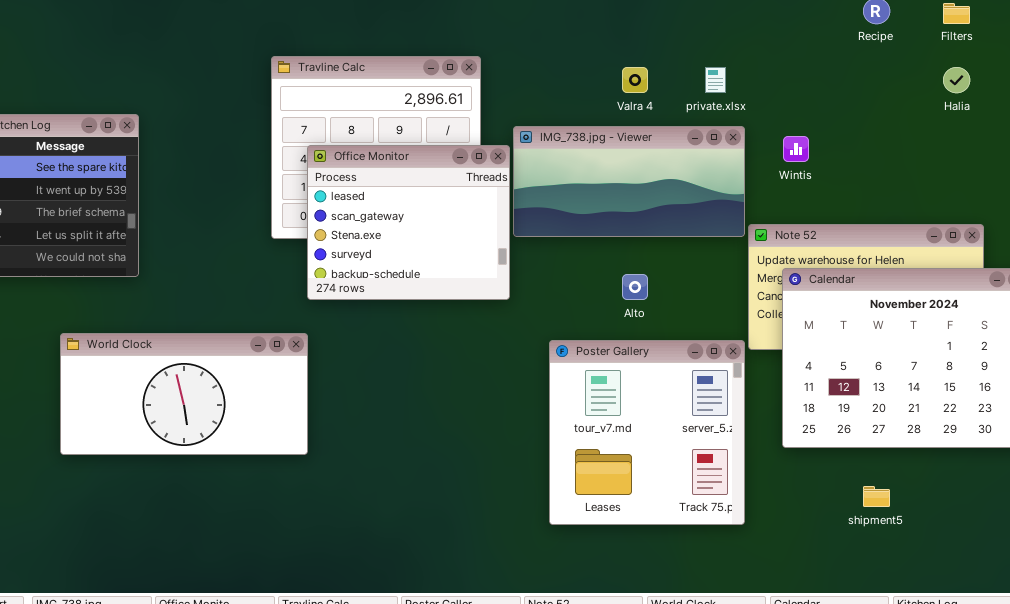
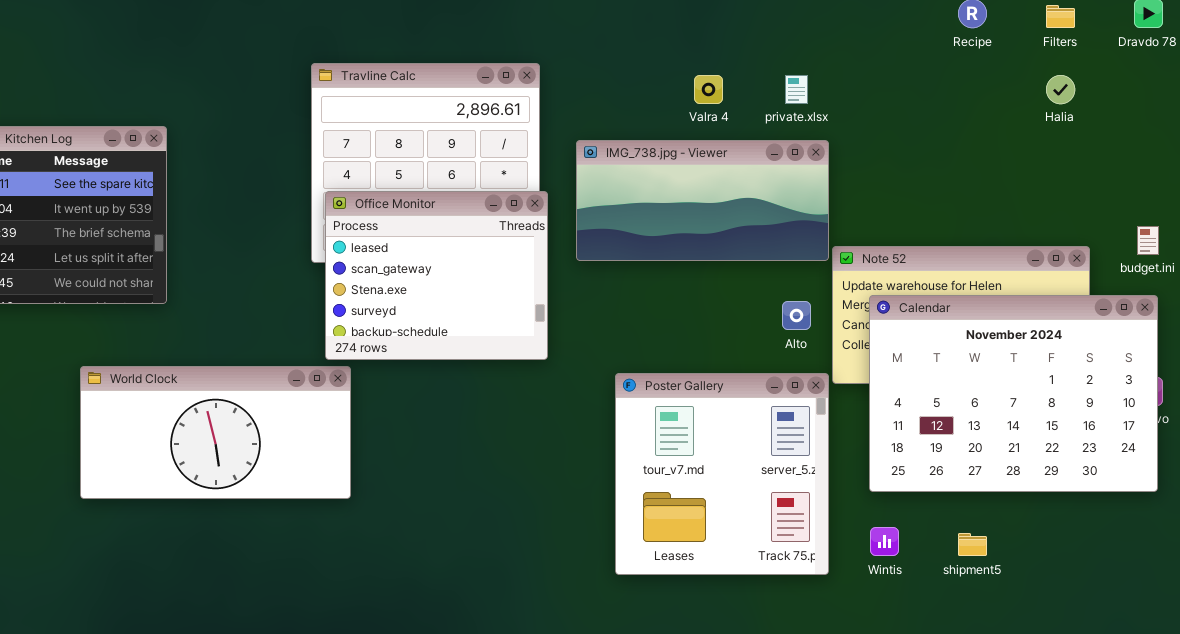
Wintis: [783,136,809,162] -> [870,527,899,556], moved
Office Monitor: [307,145,510,300] -> [325,191,548,360], moved
Alto: [622,274,648,300] -> [782,301,811,330], moved

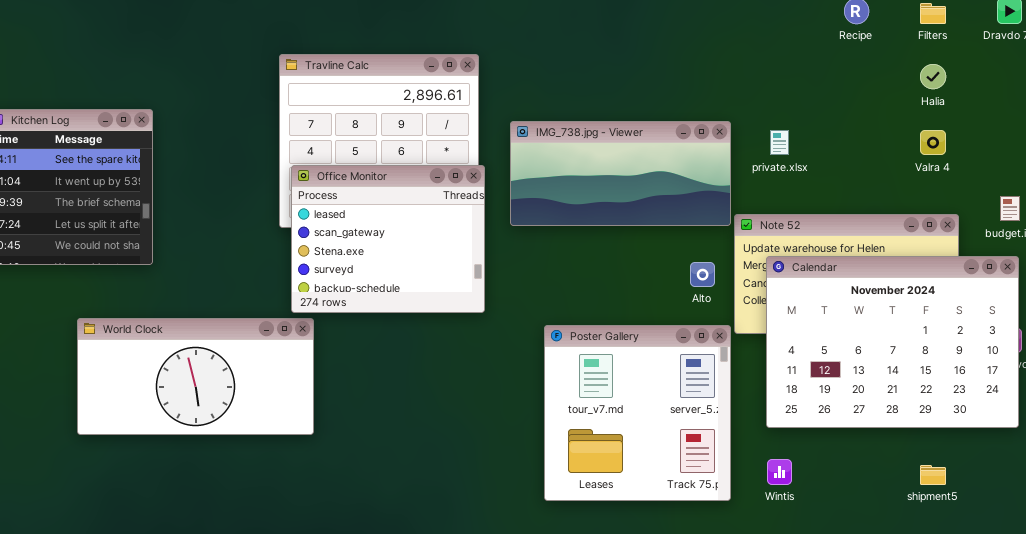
Valra 4: [694,75,723,104] -> [920,130,946,155], moved
private.xlsx: [785,75,808,104] -> [770,130,789,155], moved
shipment5: [958,533,987,556] -> [920,465,946,485], moved

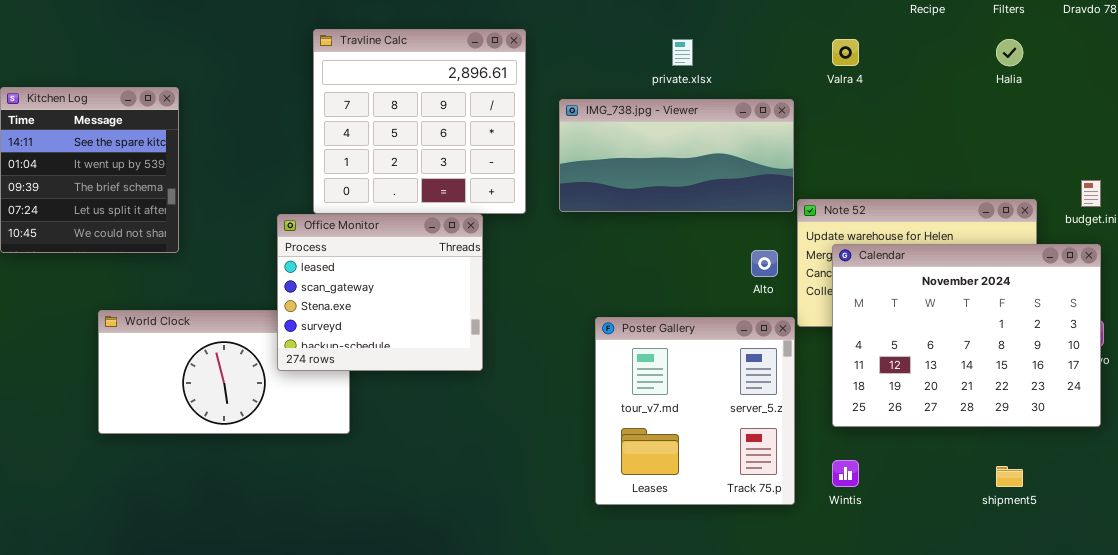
private.xlsx: [770,130,789,155] -> [672,39,693,66], moved
Valra 4: [920,130,946,155] -> [832,39,859,66], moved
Office Monitor: [291,165,485,313] -> [277,214,483,371], moved

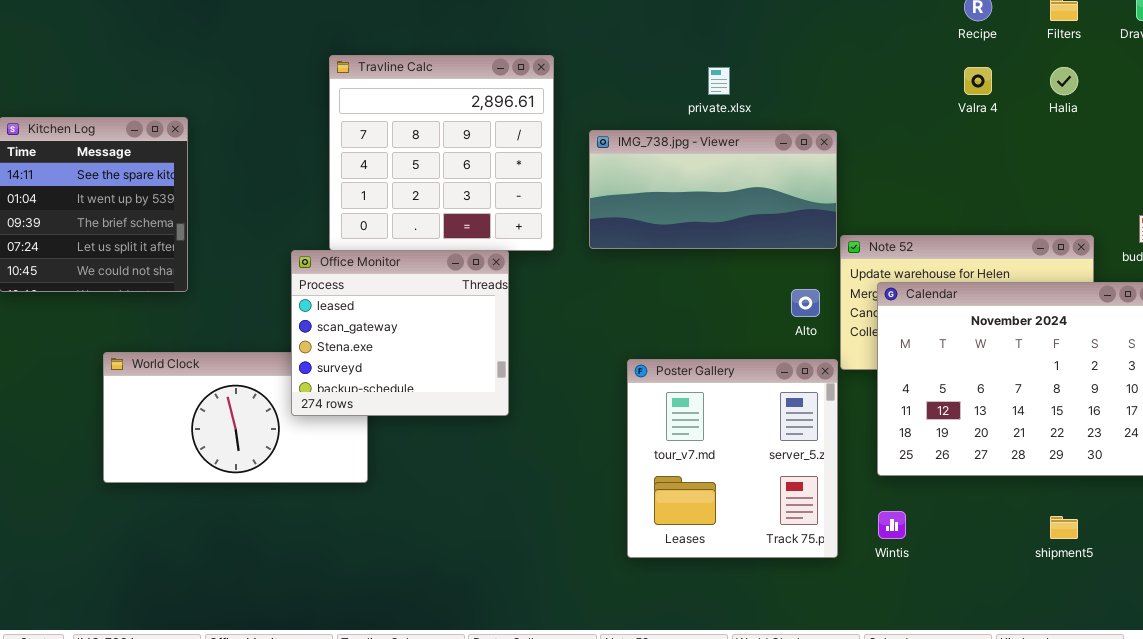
Valra 4: [832,39,859,66] -> [964,67,992,95], moved

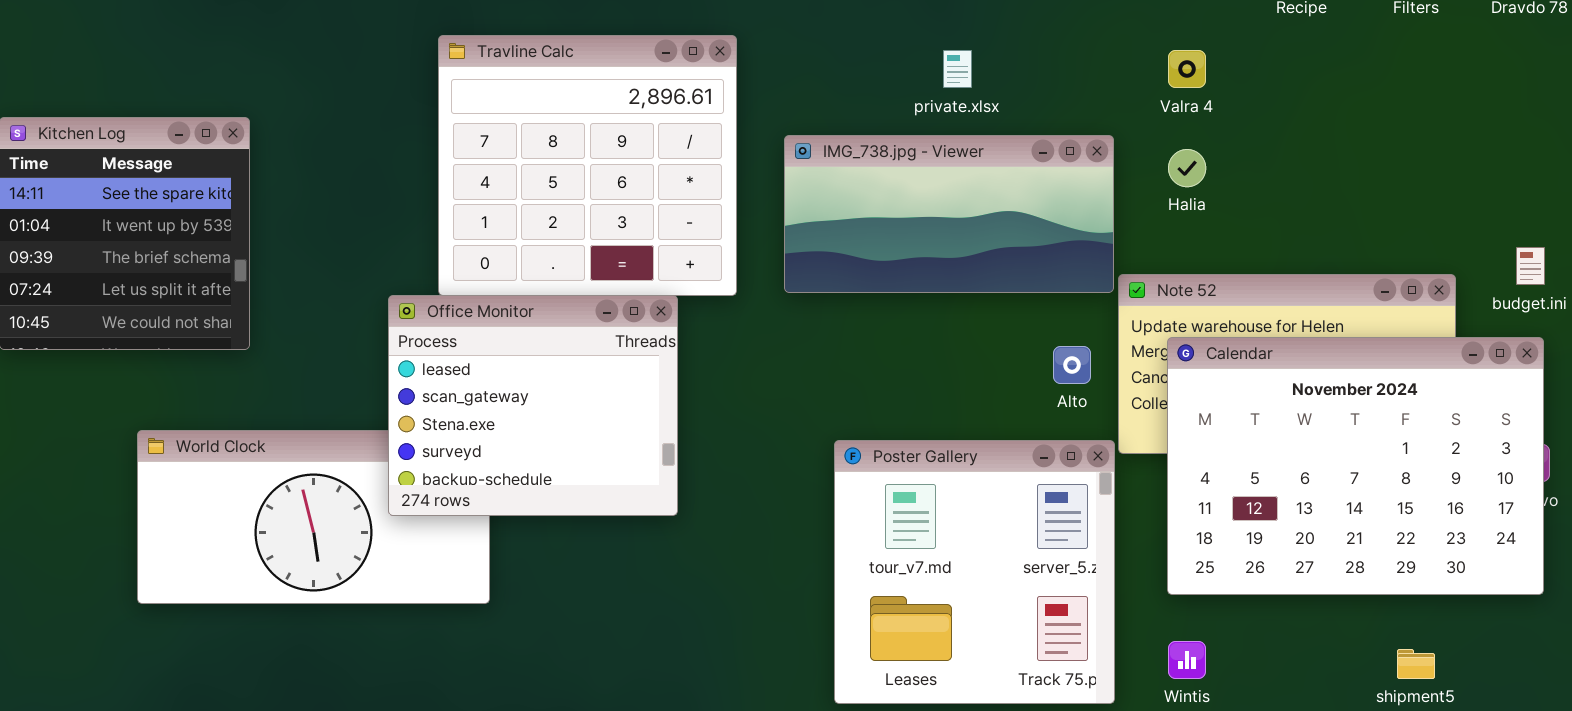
Valra 4: [964,67,992,95] -> [1168,50,1206,88], moved
Halia: [1050,67,1078,95] -> [1168,149,1206,187], moved

